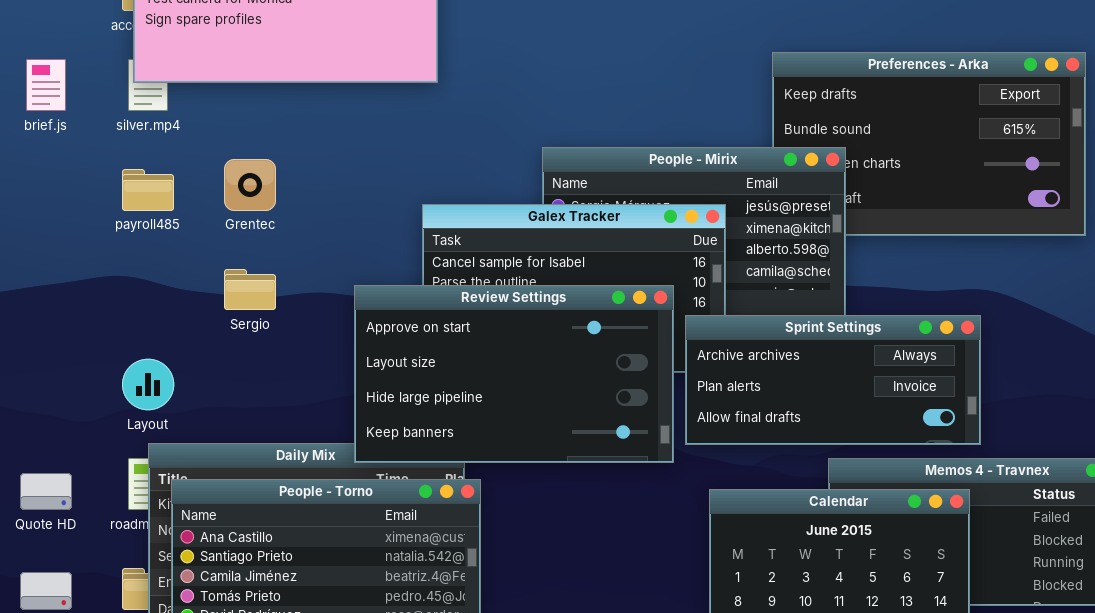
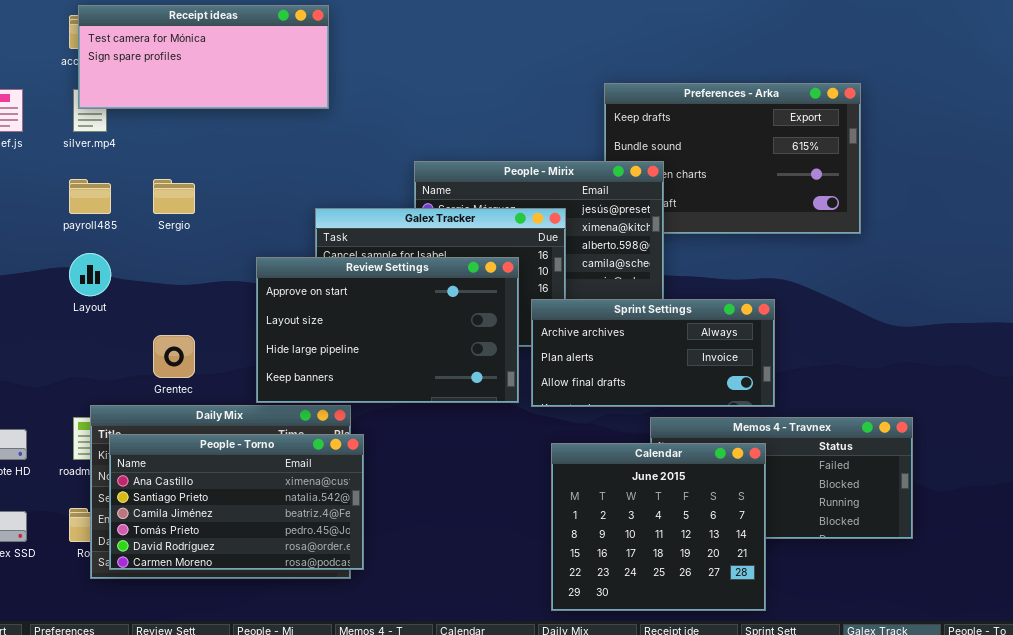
Grentec: [224,159,276,211] -> [153,335,195,378], moved
Sergio: [224,269,276,310] -> [153,179,195,214], moved
Review Settings: [354,285,674,463] -> [256,257,519,403], moved
Layout: [122,359,174,410] -> [69,253,111,296], moved

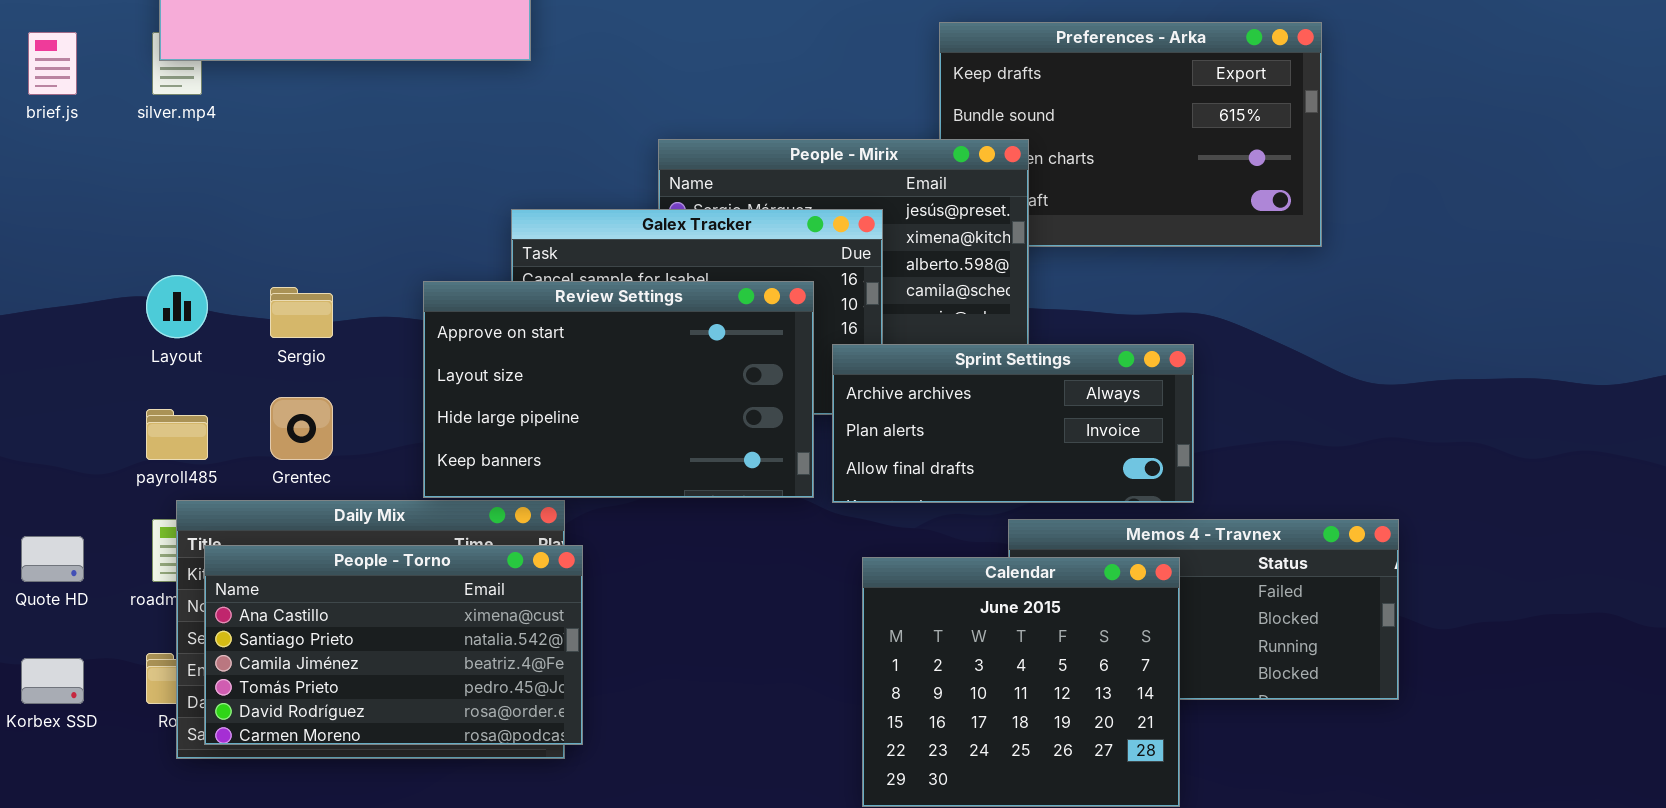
payroll485: [69,179,111,214] -> [146,409,208,460], moved
Sergio: [153,179,195,214] -> [270,287,333,338], moved

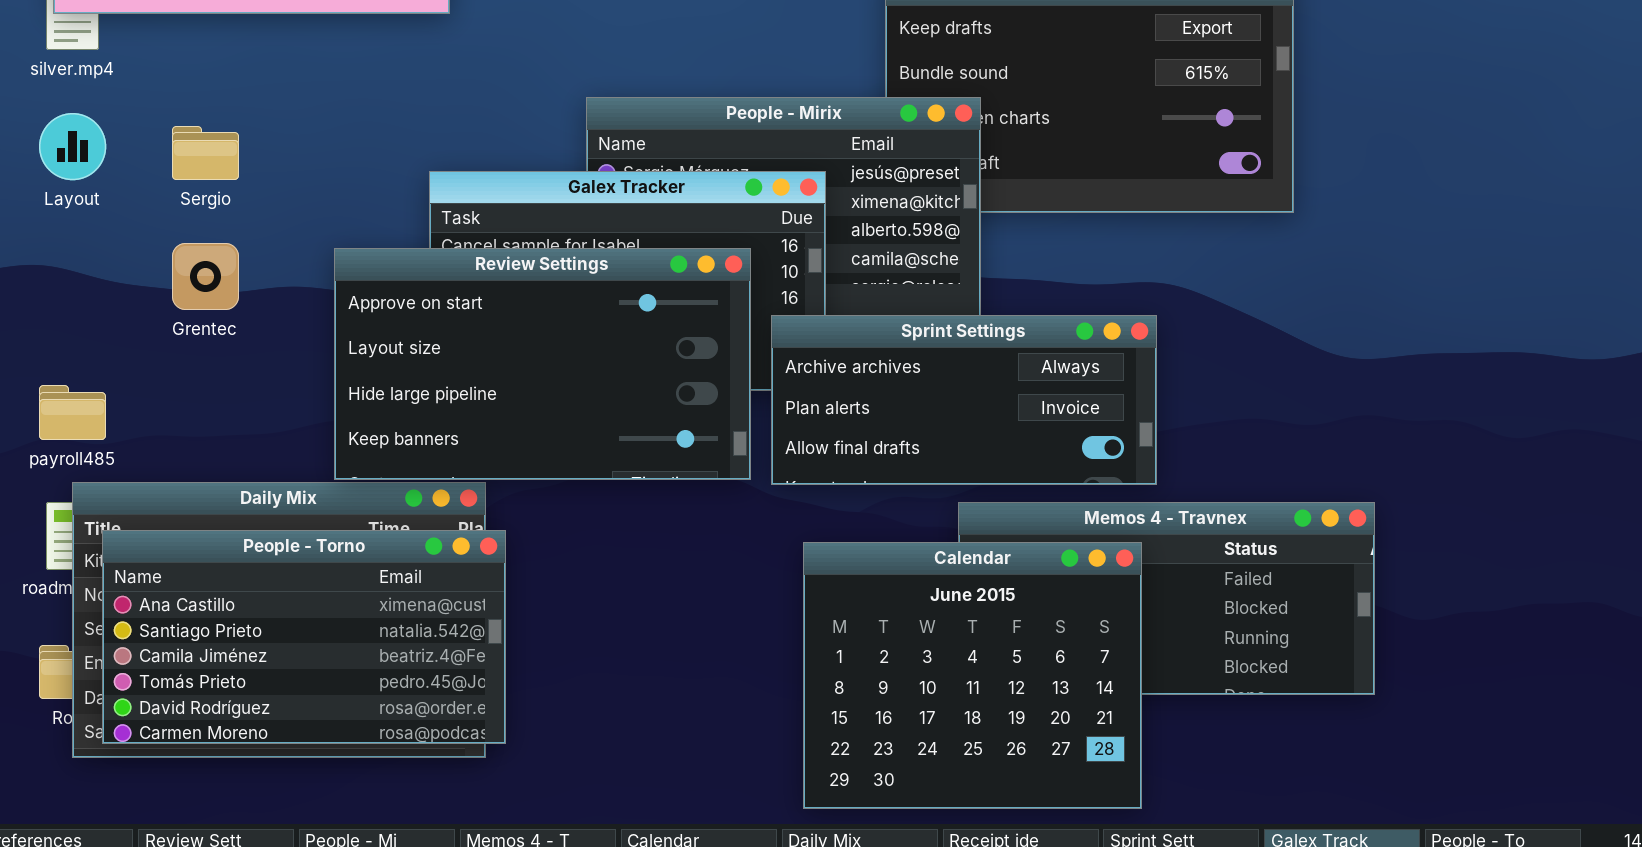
Layout: [146,275,208,338] -> [39,113,106,180], moved
Sergio: [270,287,333,338] -> [172,126,239,180], moved
Grentec: [270,397,333,460] -> [172,243,239,310], moved

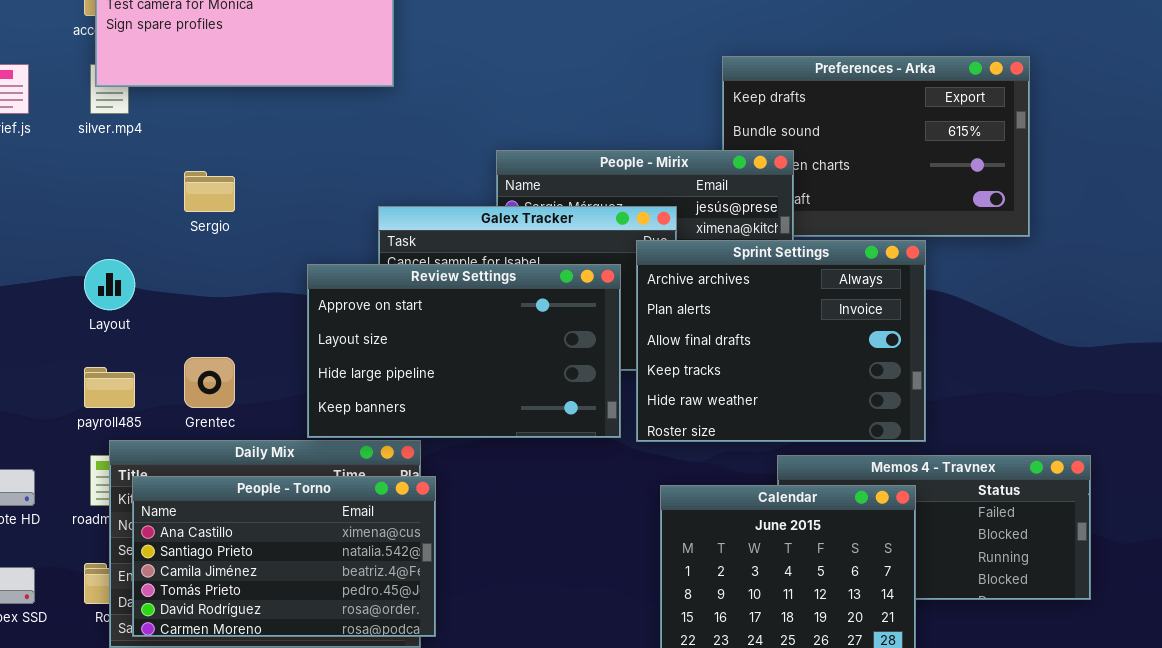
Layout: [39,113,106,180] -> [84,259,135,310], moved
Grentec: [172,243,239,310] -> [184,357,235,408], moved
Sprint Settings: [771,315,1157,485] -> [636,240,926,442], resized

